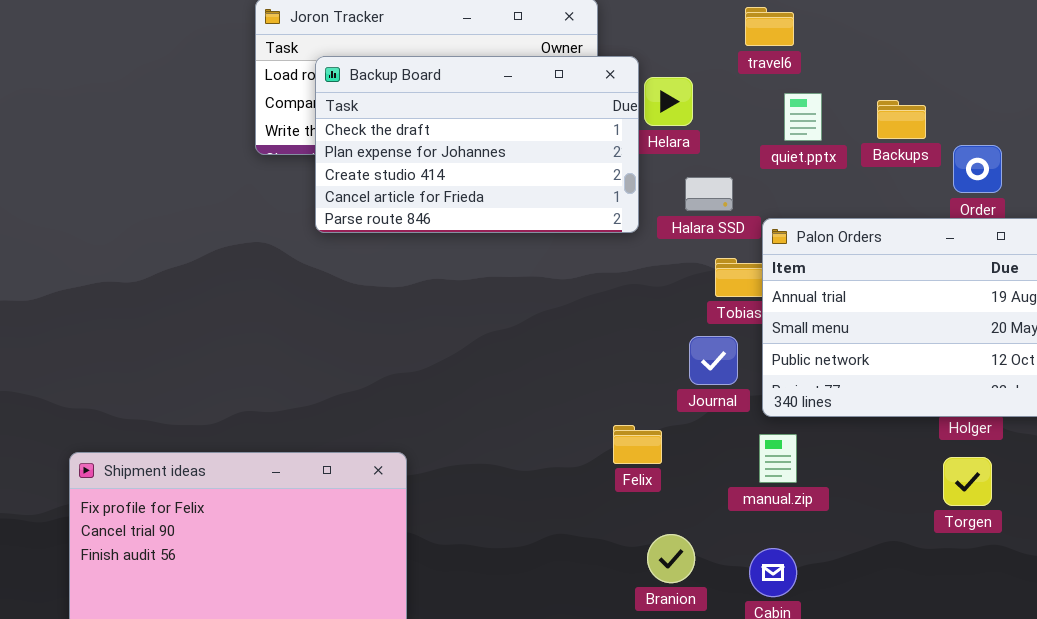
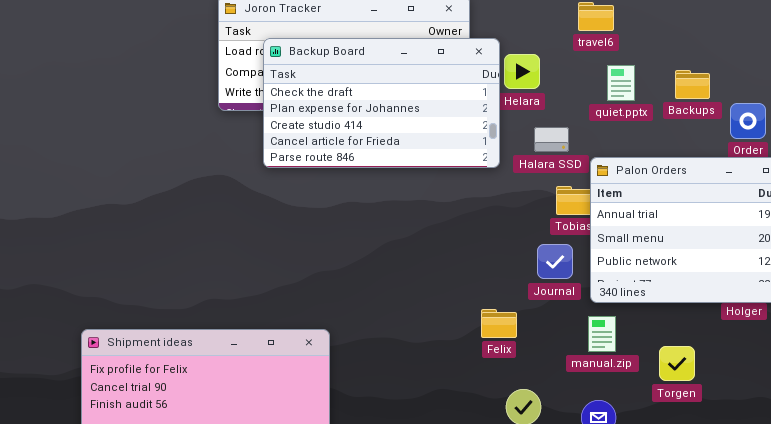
Torgen: [943,457,992,506] -> [659,346,695,381], moved

